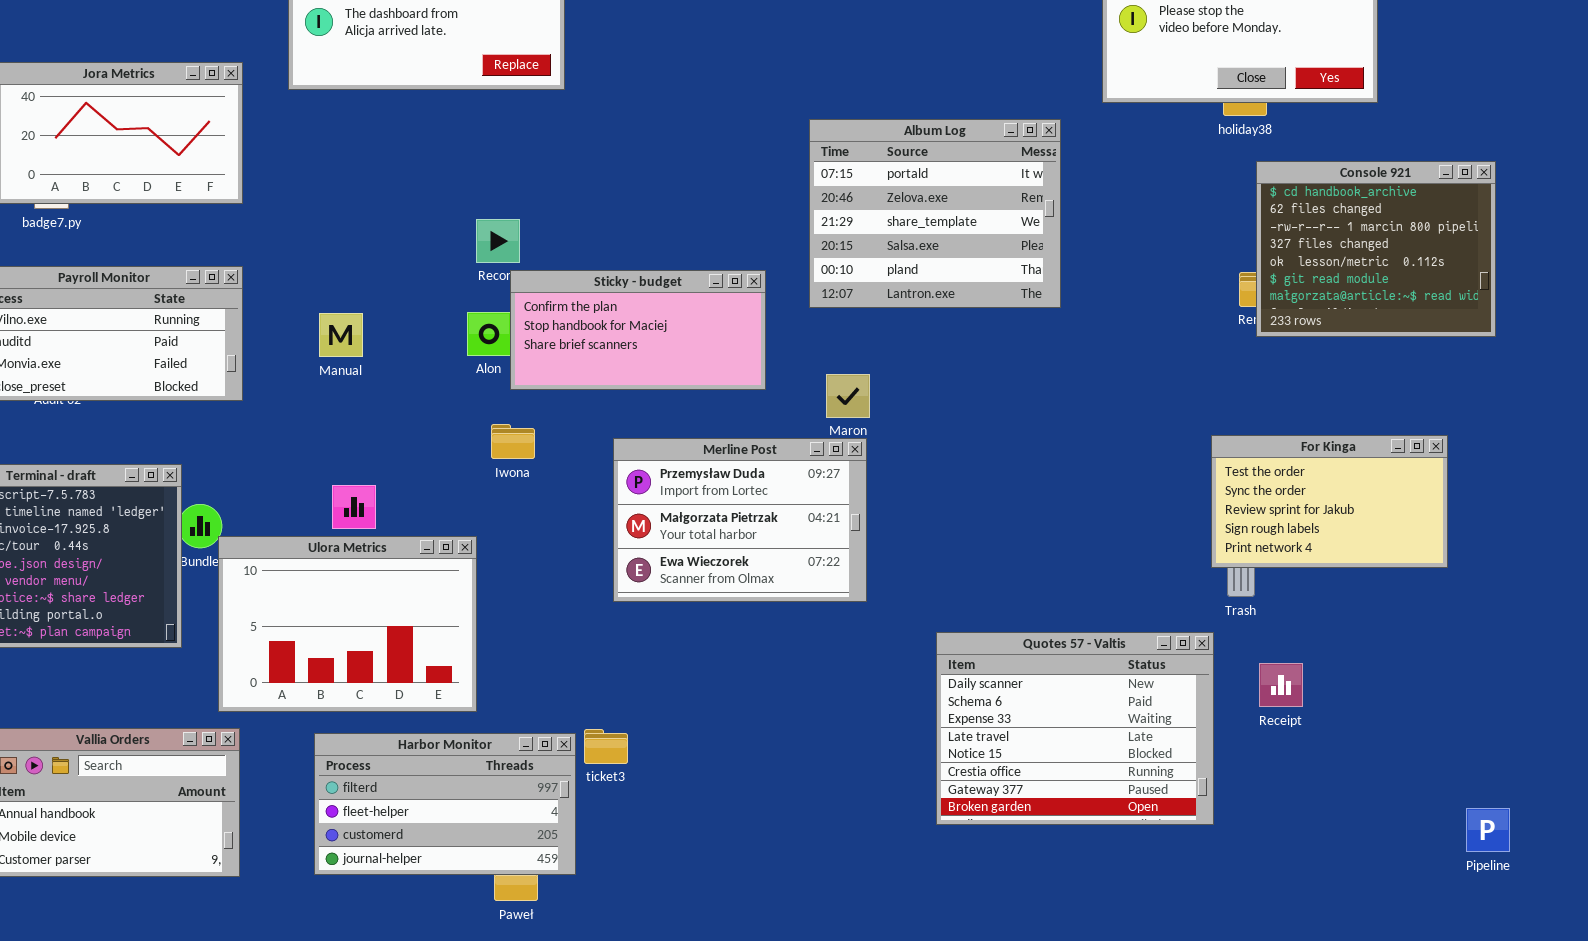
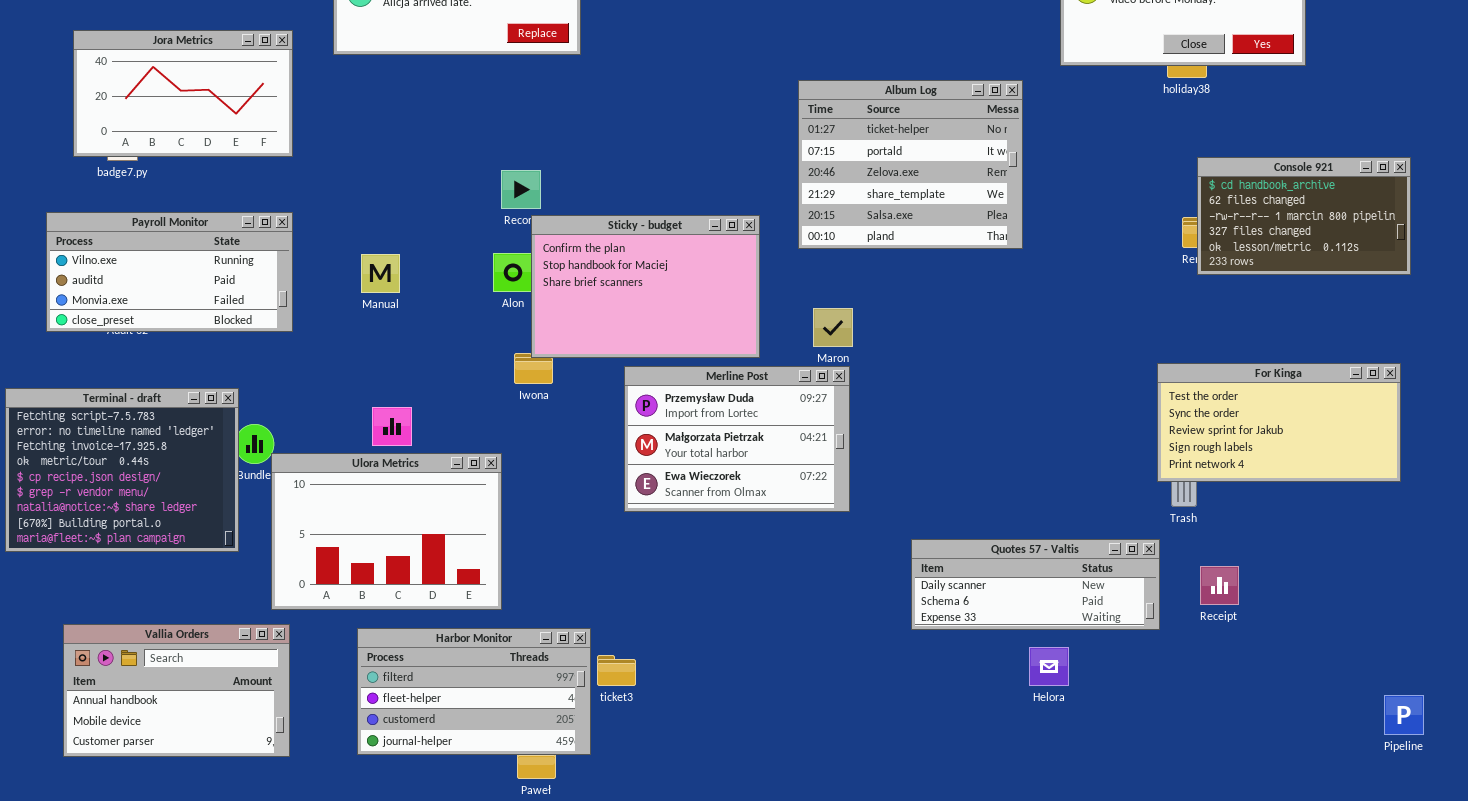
Album Log: [809,119,1061,308] -> [798,80,1023,249], scrolled up 1 row
Console 921: [1256,161,1496,337] -> [1197,157,1411,275], resized
Sticky - budget: [510,270,766,390] -> [531,215,760,358], resized
For Kinga: [1211,435,1448,568] -> [1157,363,1401,482], resized
Quotes 57 - Valtis: [936,632,1214,825] -> [911,539,1160,630], resized
ticket3: [584,729,628,764] -> [597,655,636,686], moved

